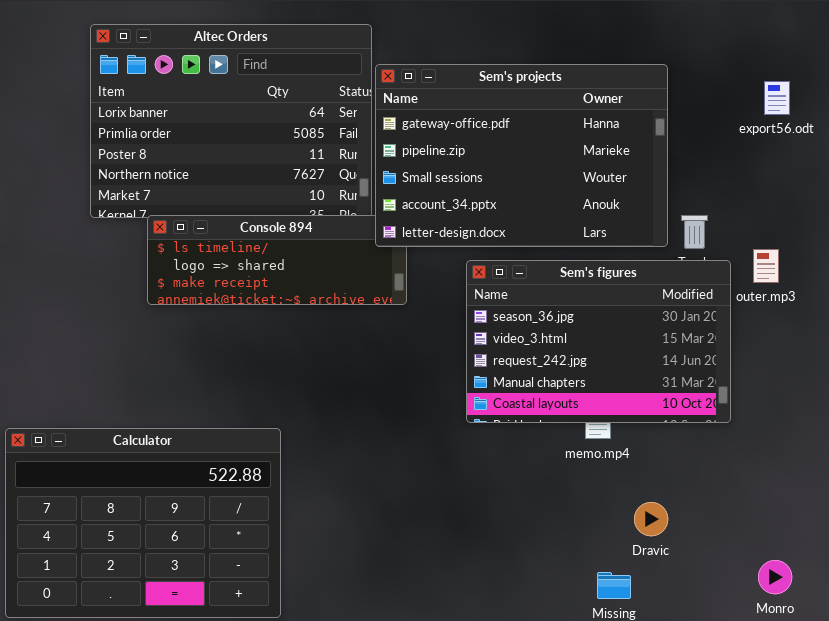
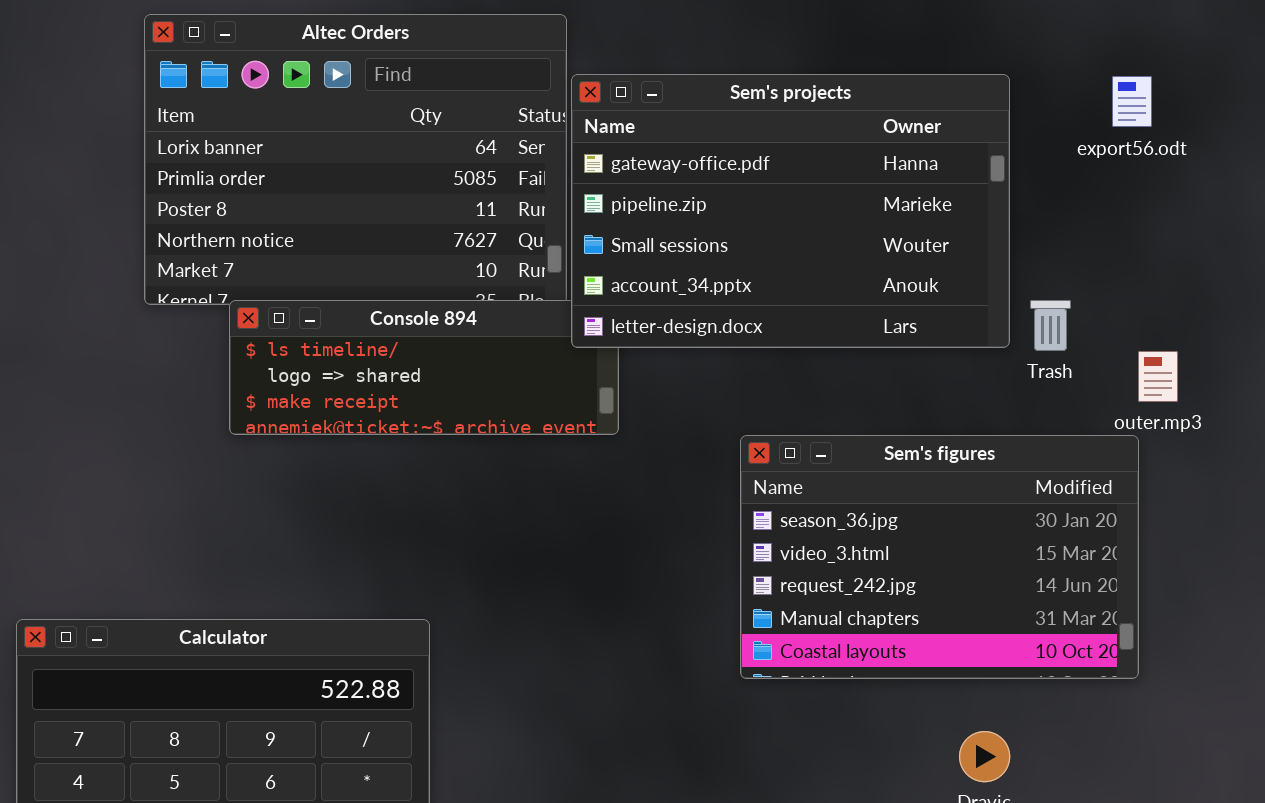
export56.odt: [764,81,790,115] -> [1112,76,1152,127], moved
Sem's figures: [466,260,731,423] -> [740,435,1139,679], moved

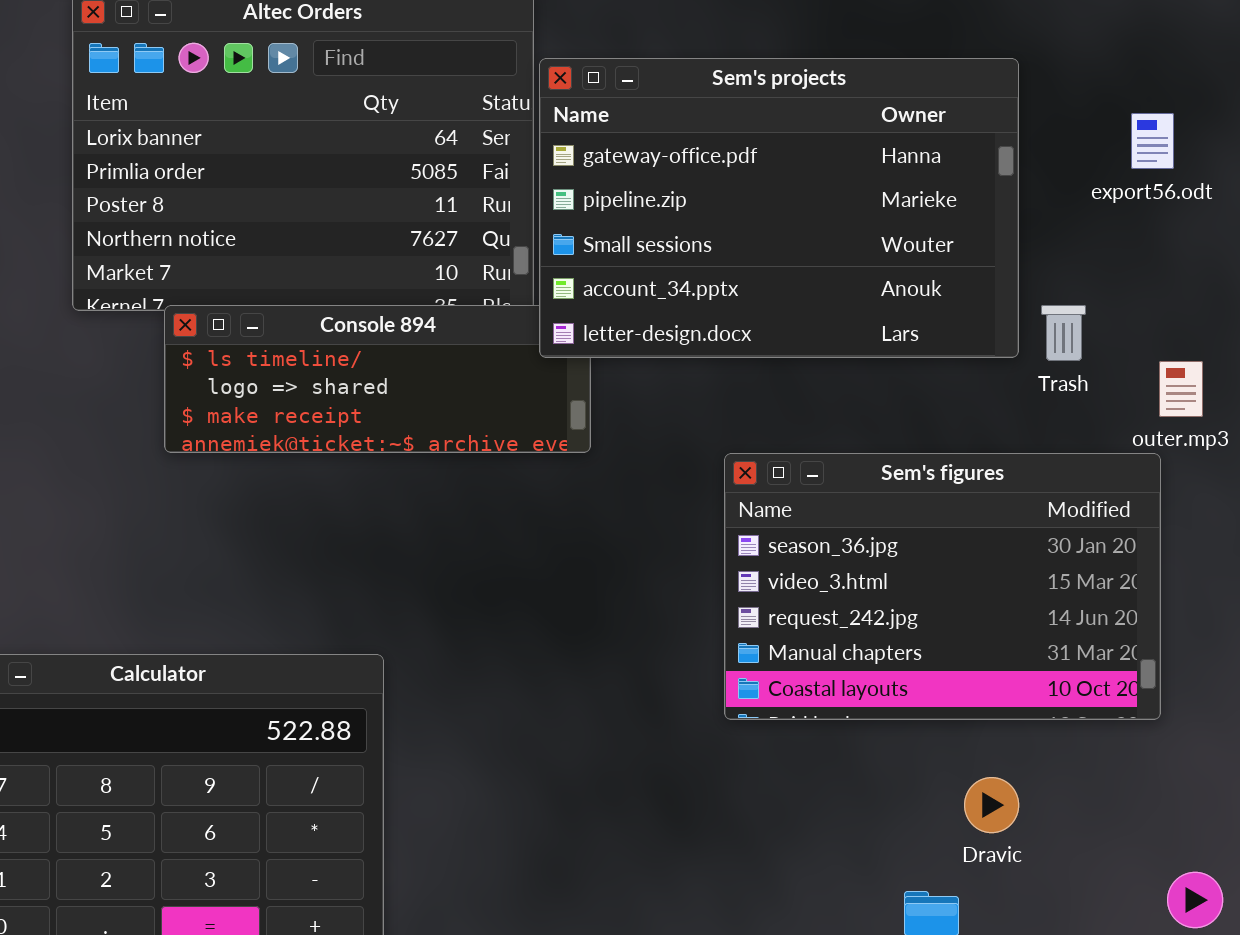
export56.odt: [1112,76,1152,127] -> [1131,113,1174,169], moved

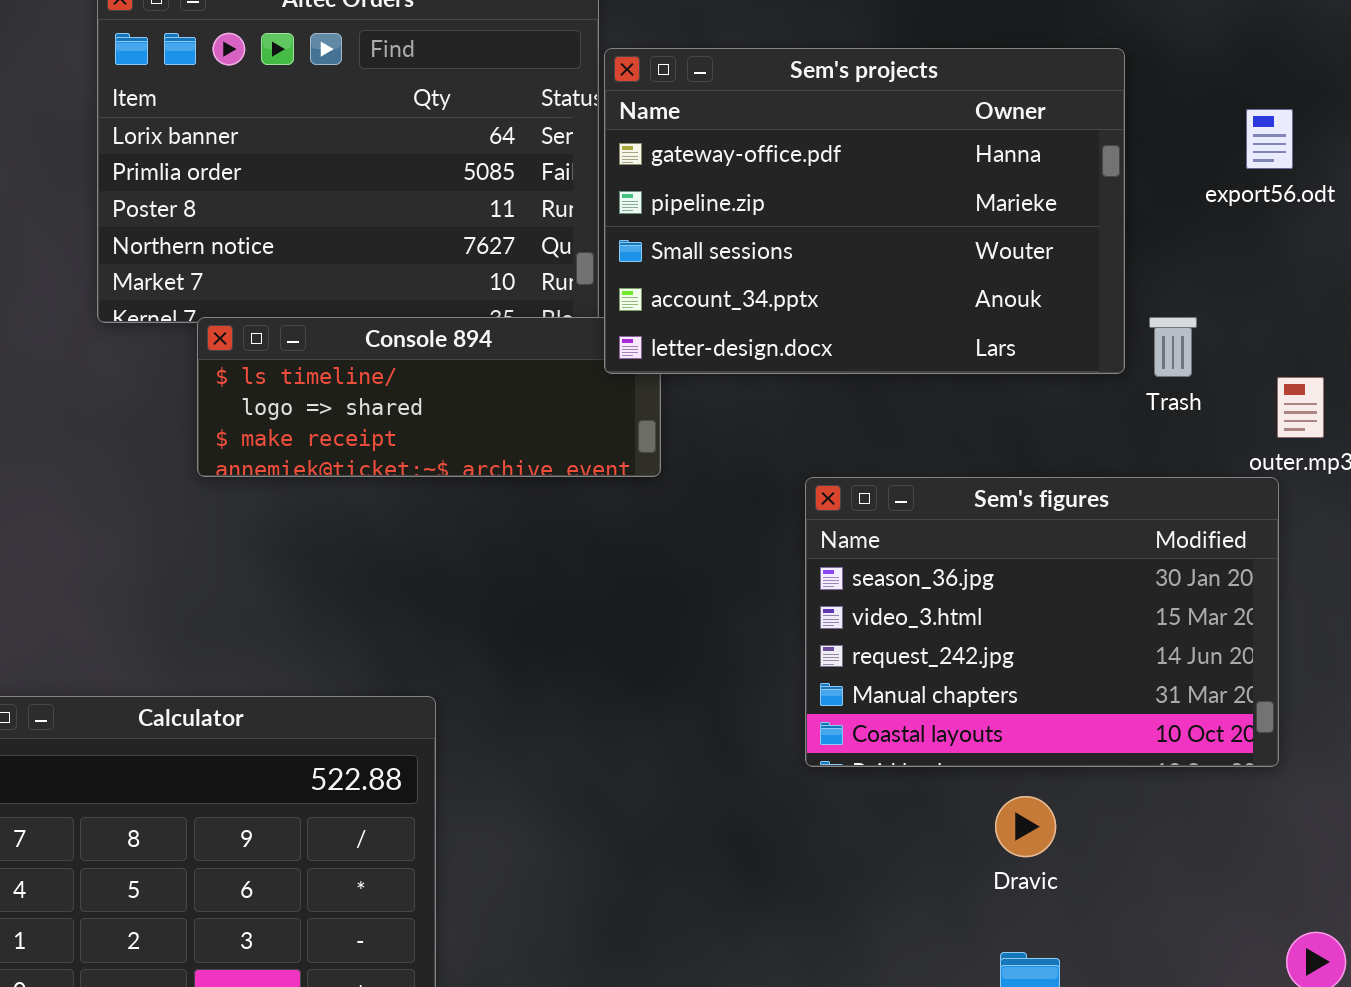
Dravic: [964,777,1019,833] -> [995,796,1056,857], moved

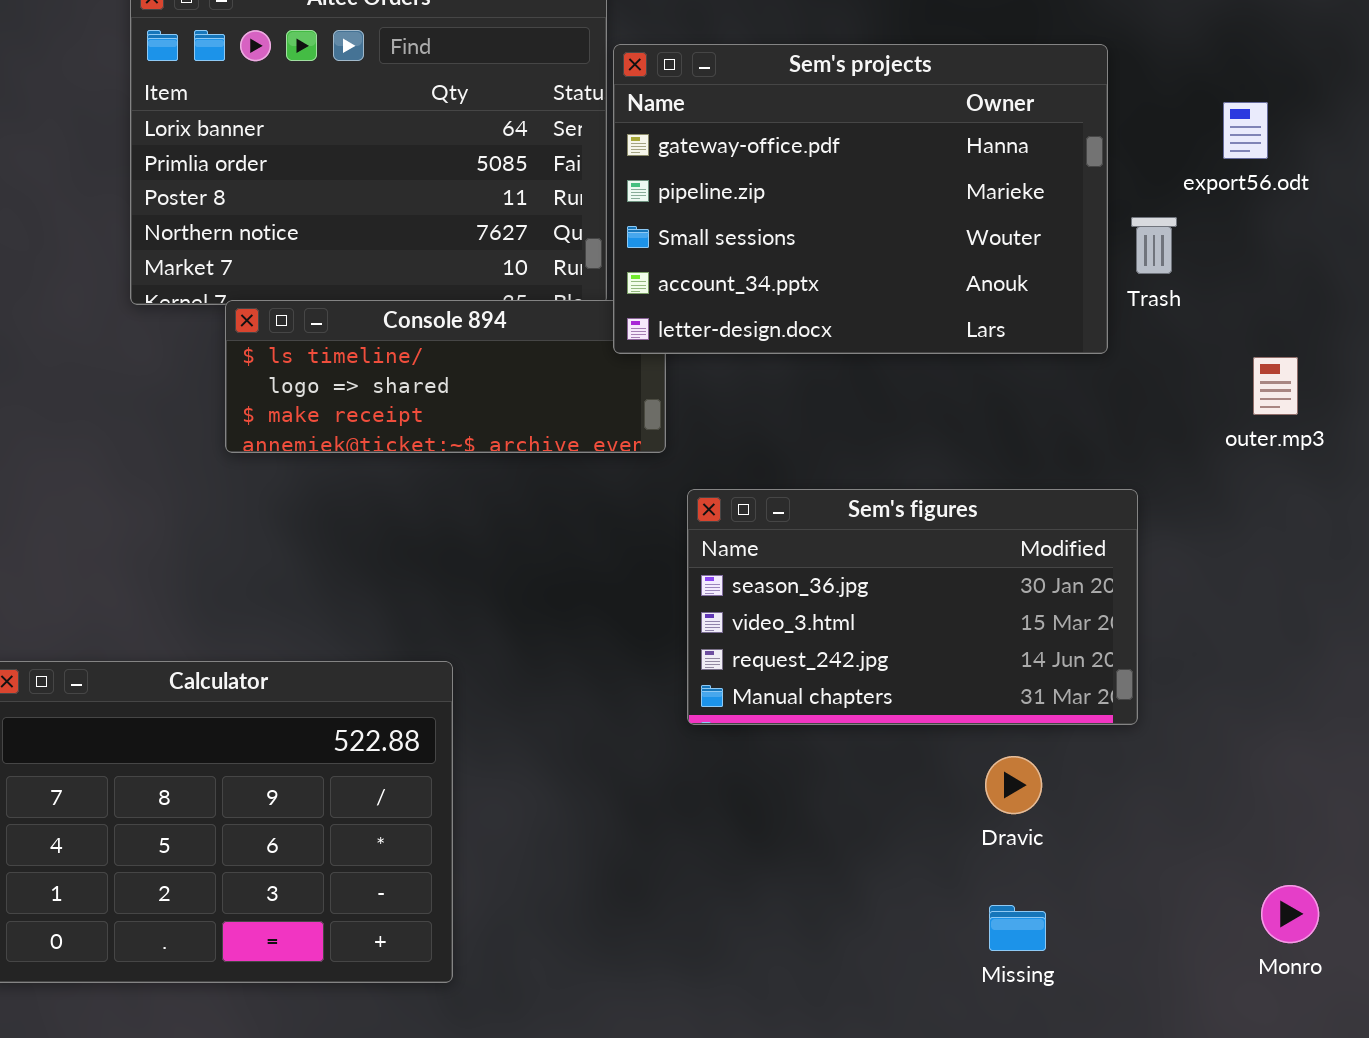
Trash: [1149,317,1197,377] -> [1131,217,1177,274], moved
Sem's figures: [805,477,1279,767] -> [687,489,1138,725], moved, resized

